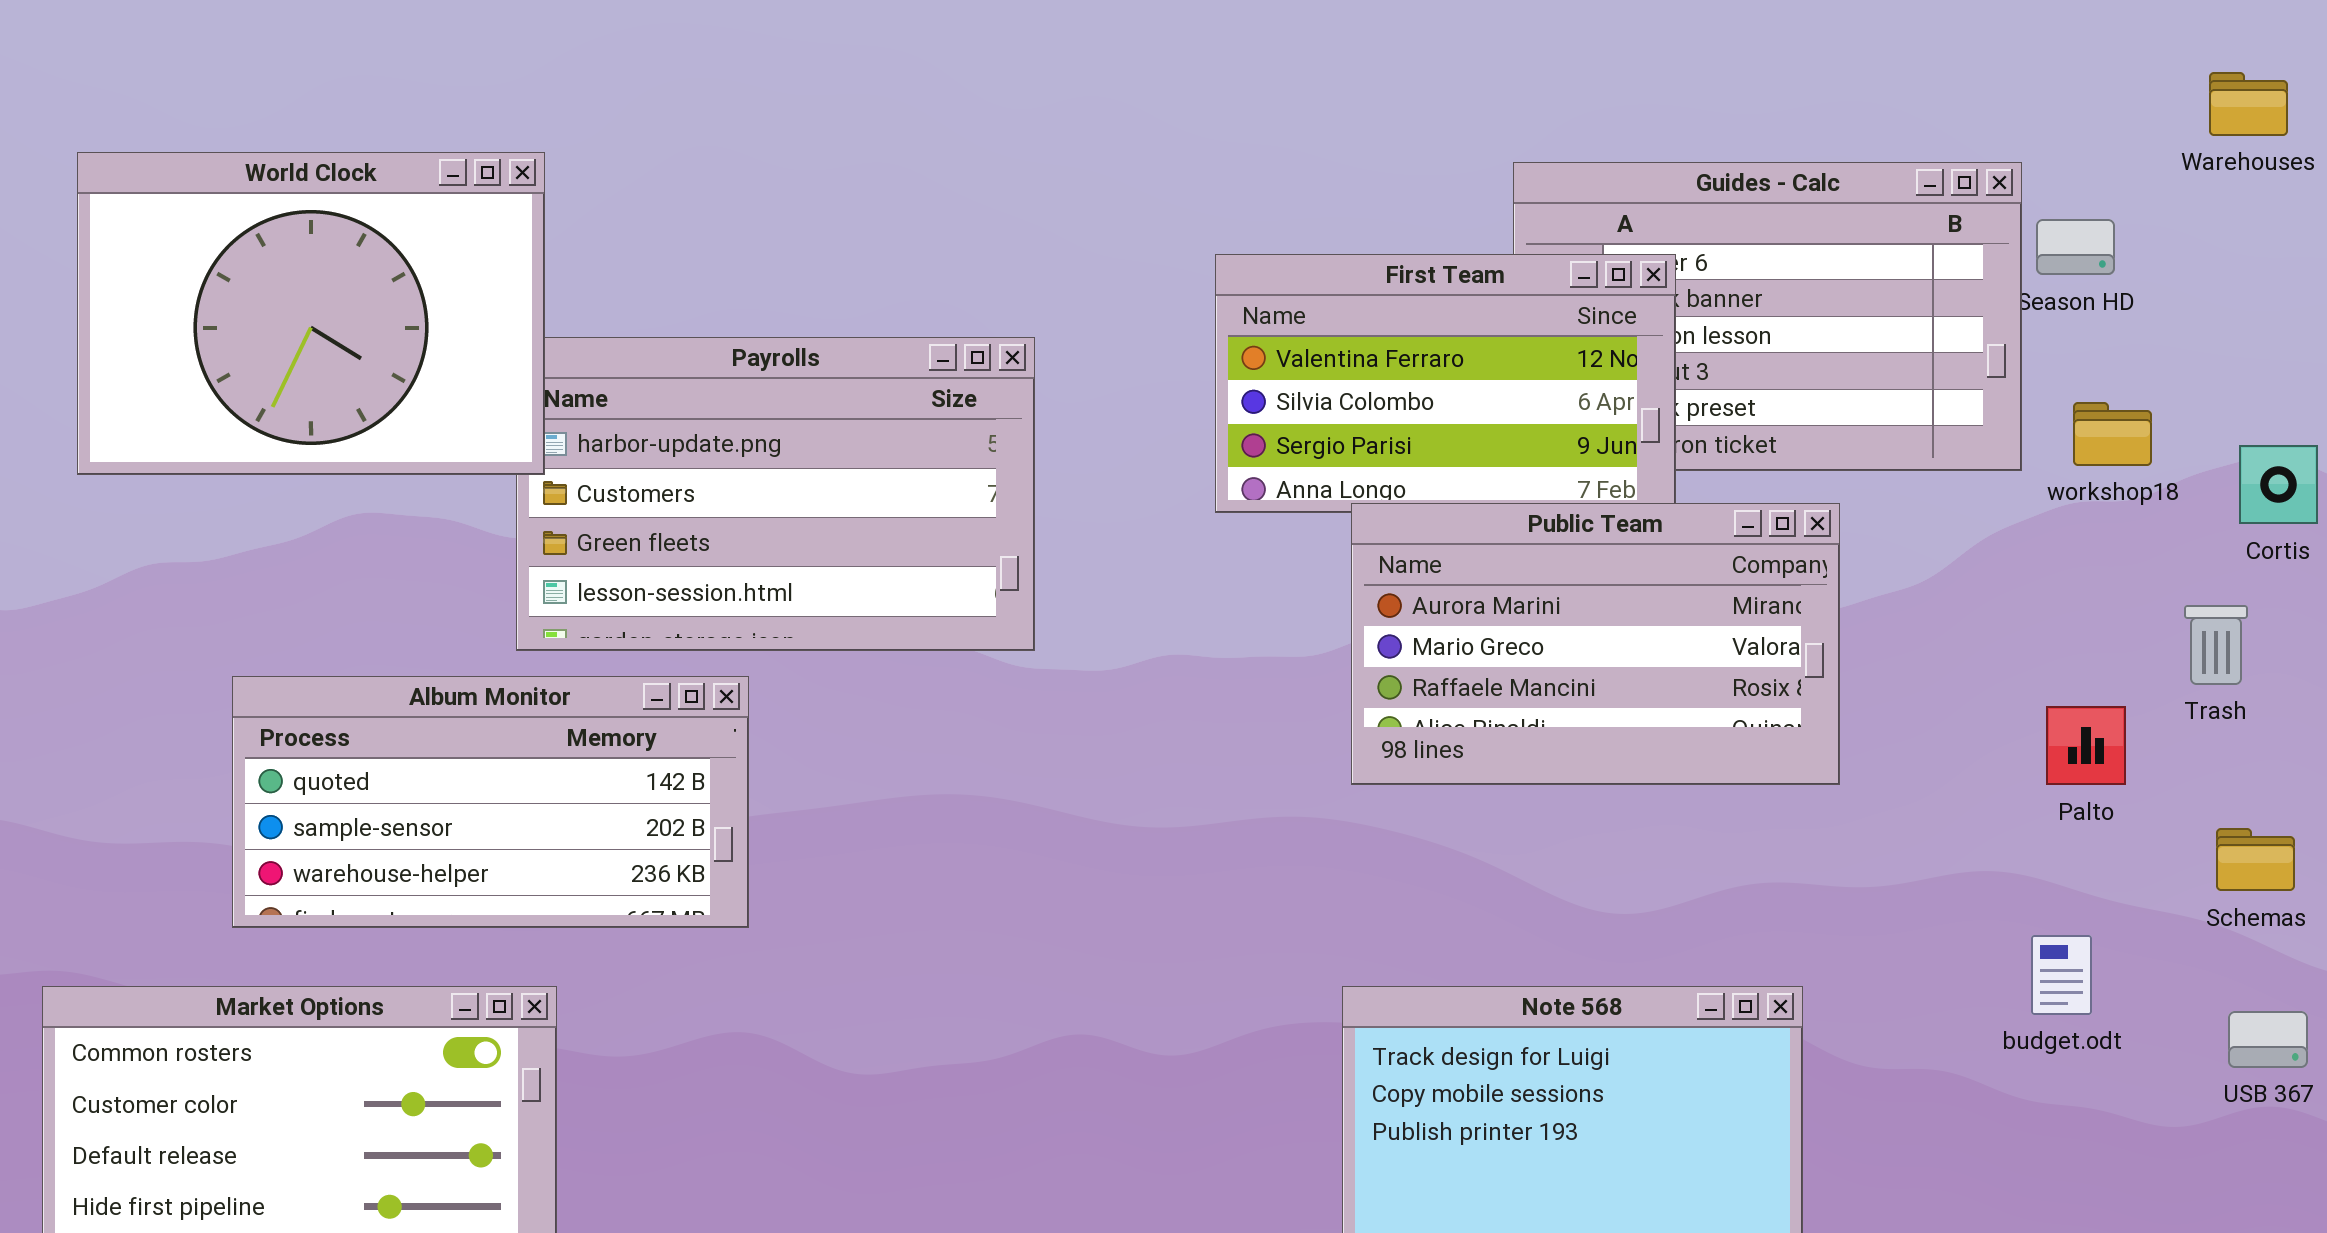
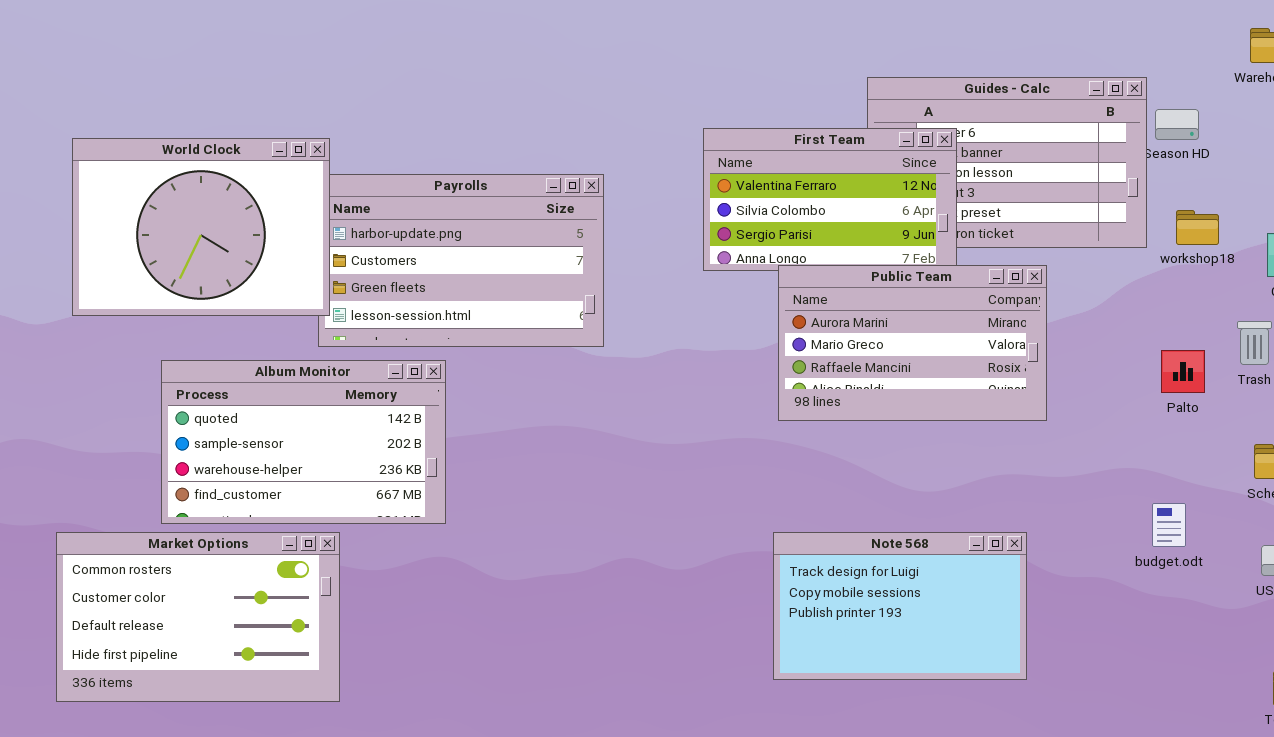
World Clock: [77,152,545,475] -> [72,138,330,316], moved
Album Monitor: [232,676,749,928] -> [161,360,446,524], resized
Palto: [2046,706,2126,785] -> [1161,350,1205,393], moved

